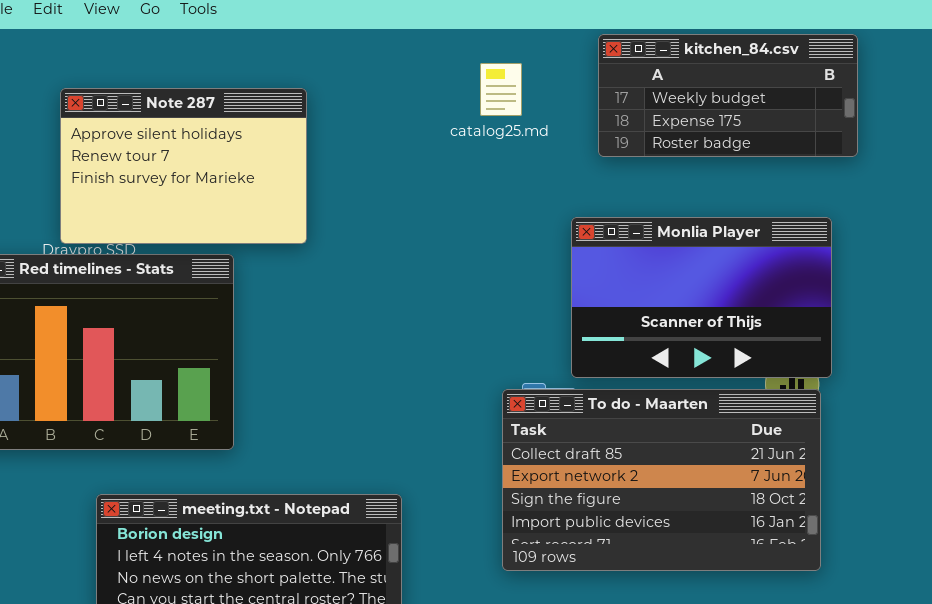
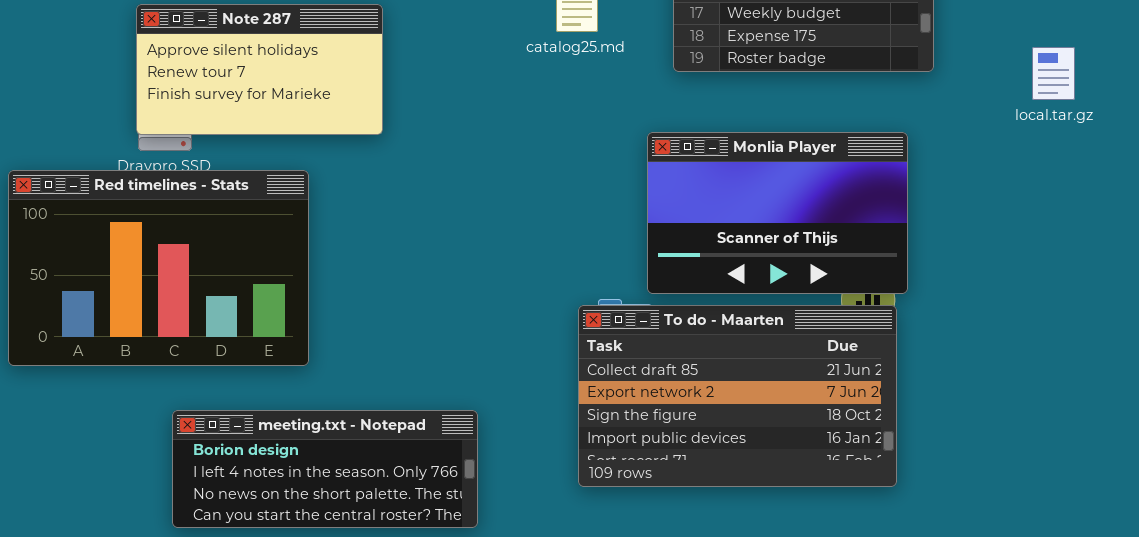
Note 287: [60,88,307,244] -> [136,4,383,135], resized

